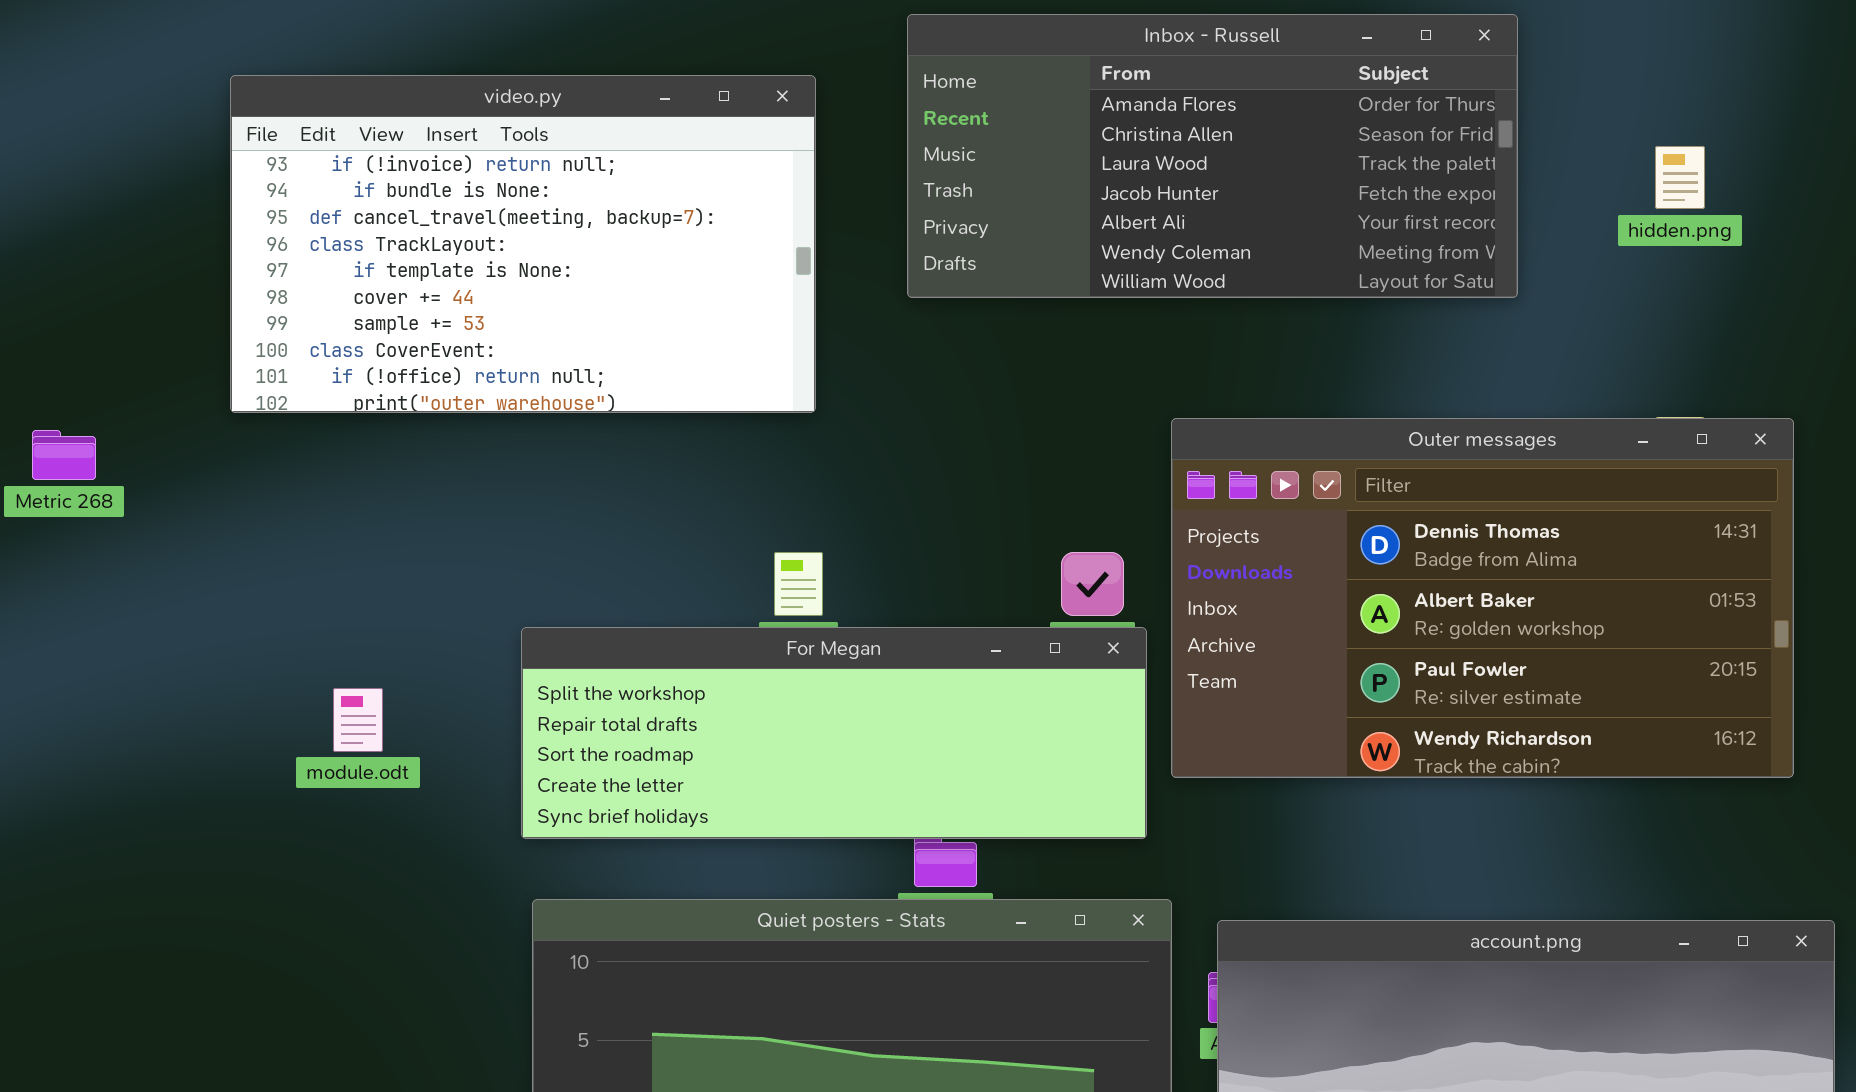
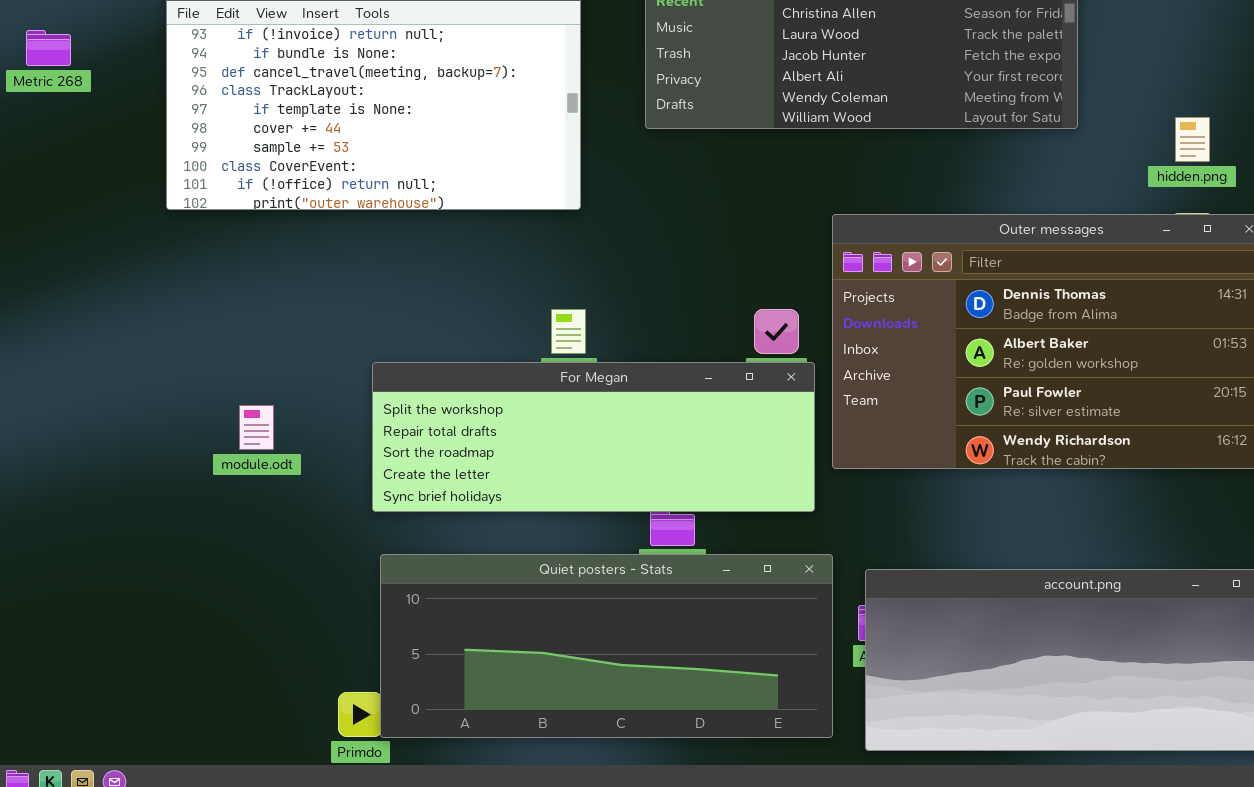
hidden.png: [1655,146,1705,209] -> [1175,117,1210,162], moved
Metric 268: [32,430,96,480] -> [26,30,71,66], moved

